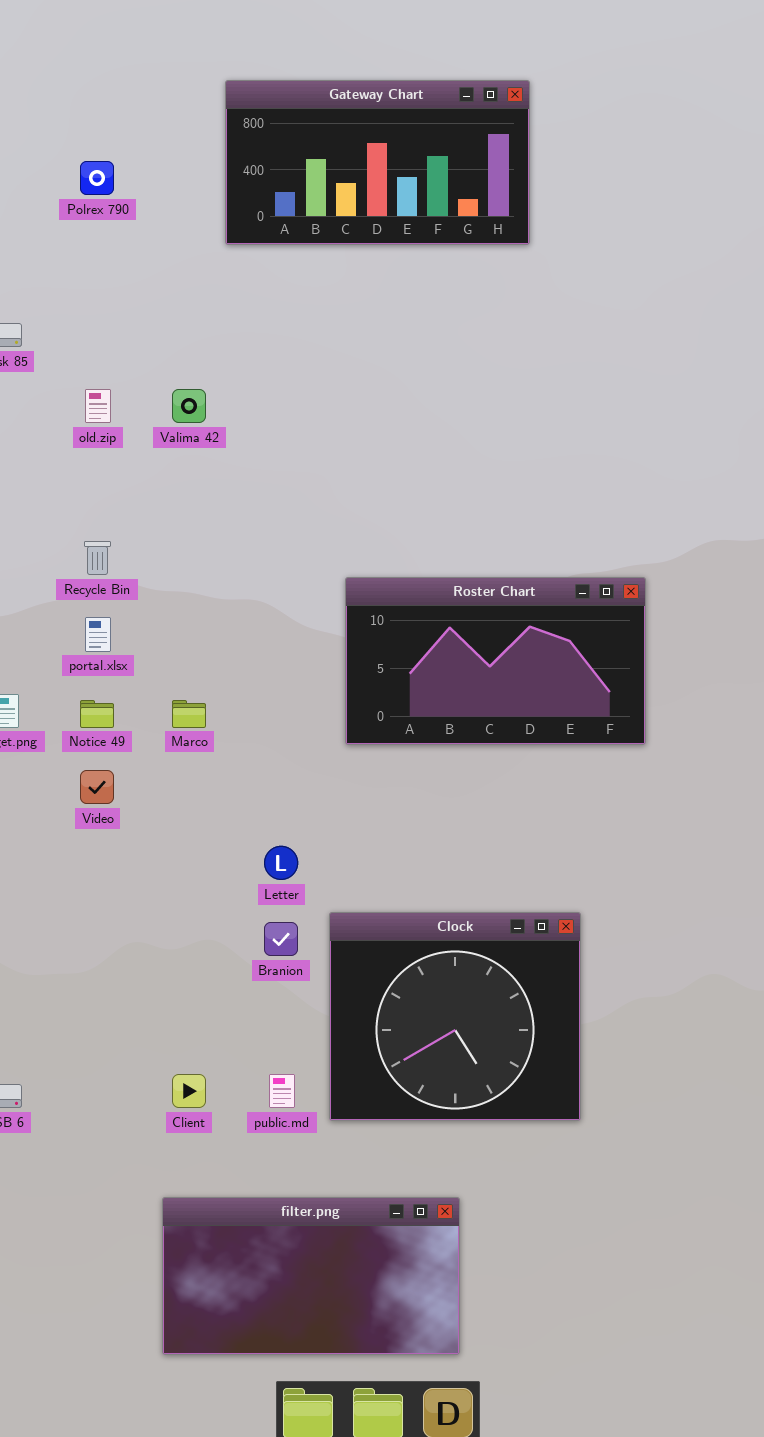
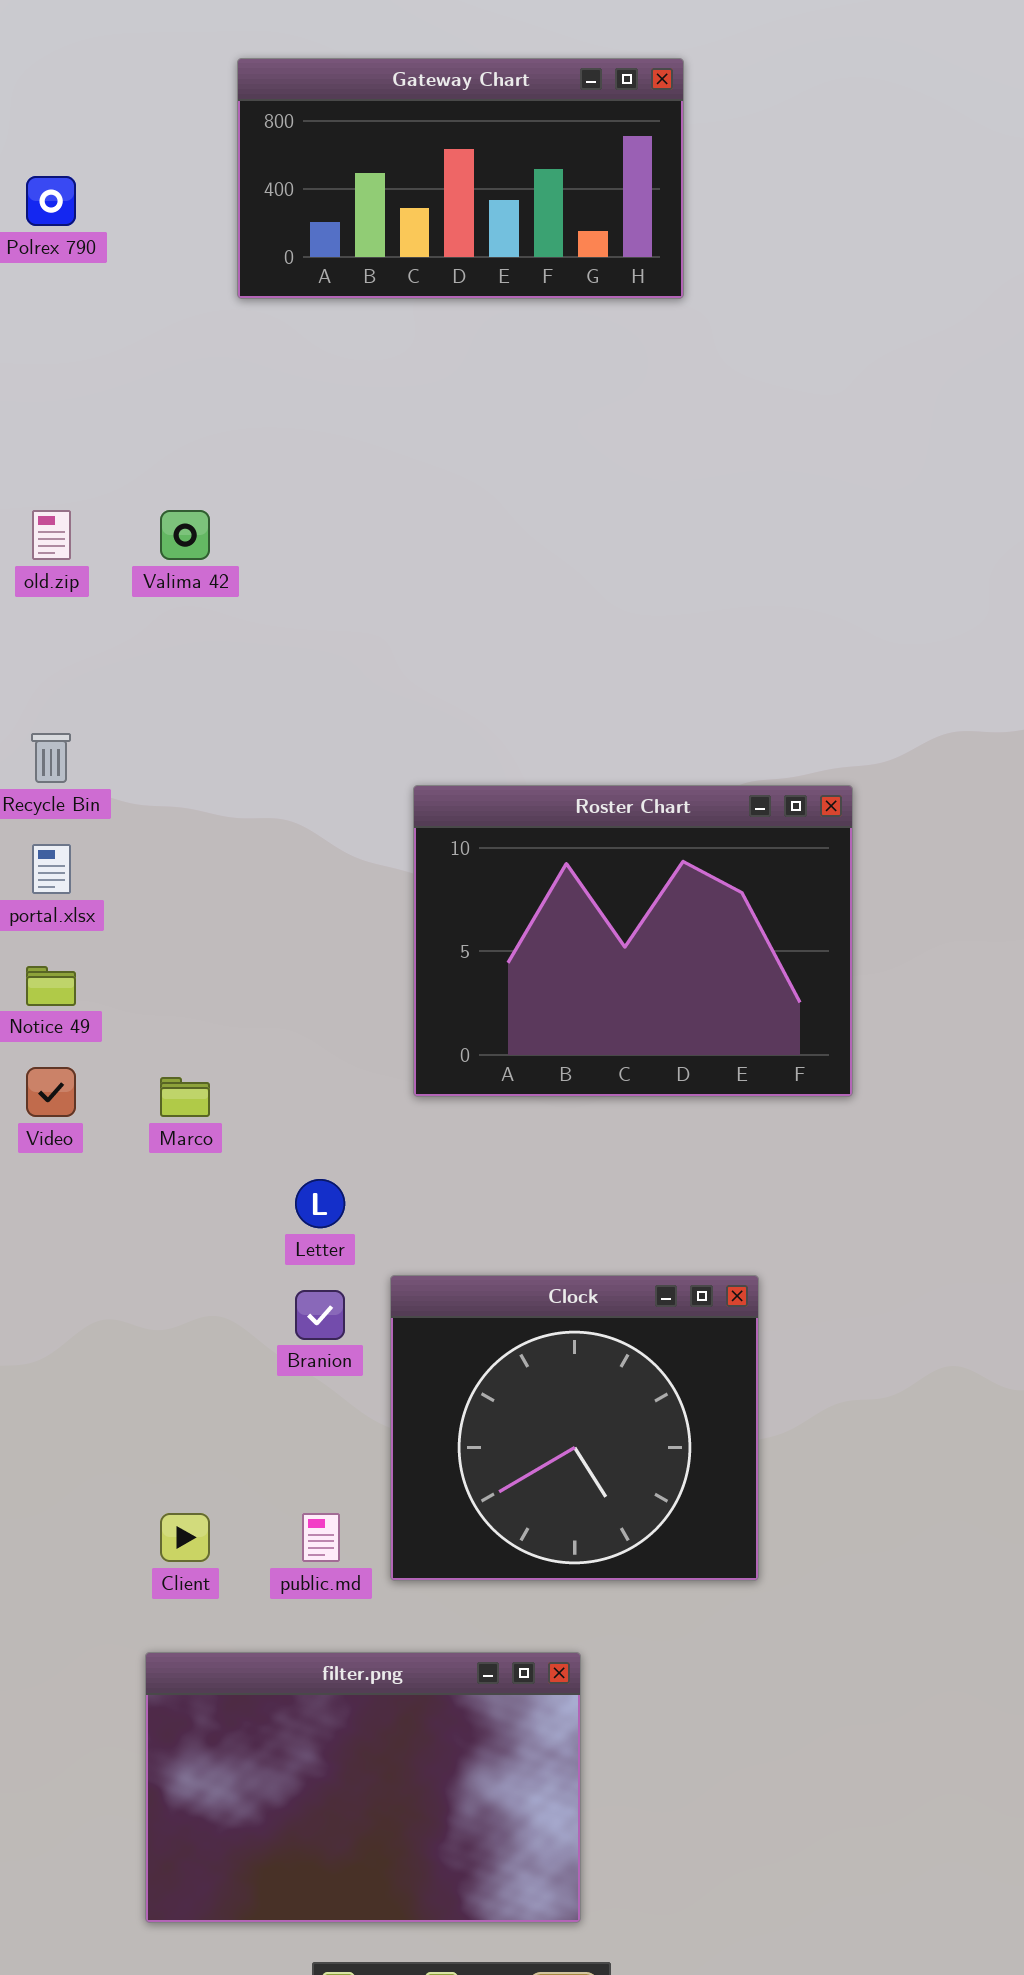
Roster Chart: [345,577,646,745] -> [413,785,853,1097], resized
Marco: [172,700,206,728] -> [160,1077,210,1117], moved
filter.png: [162,1197,460,1355] -> [145,1652,581,1923], resized

